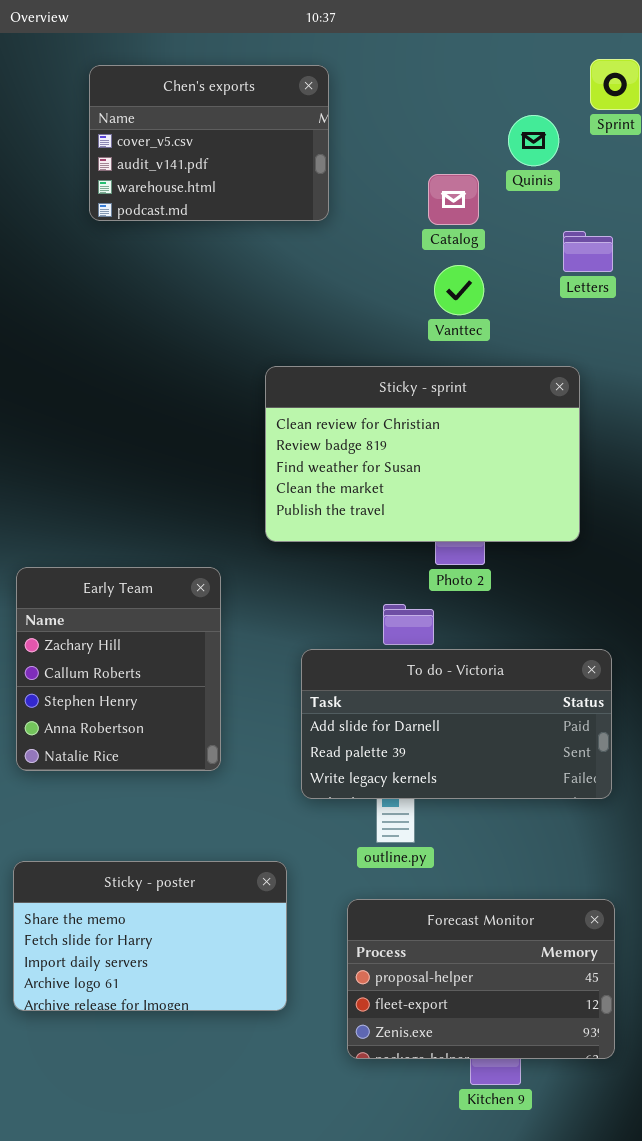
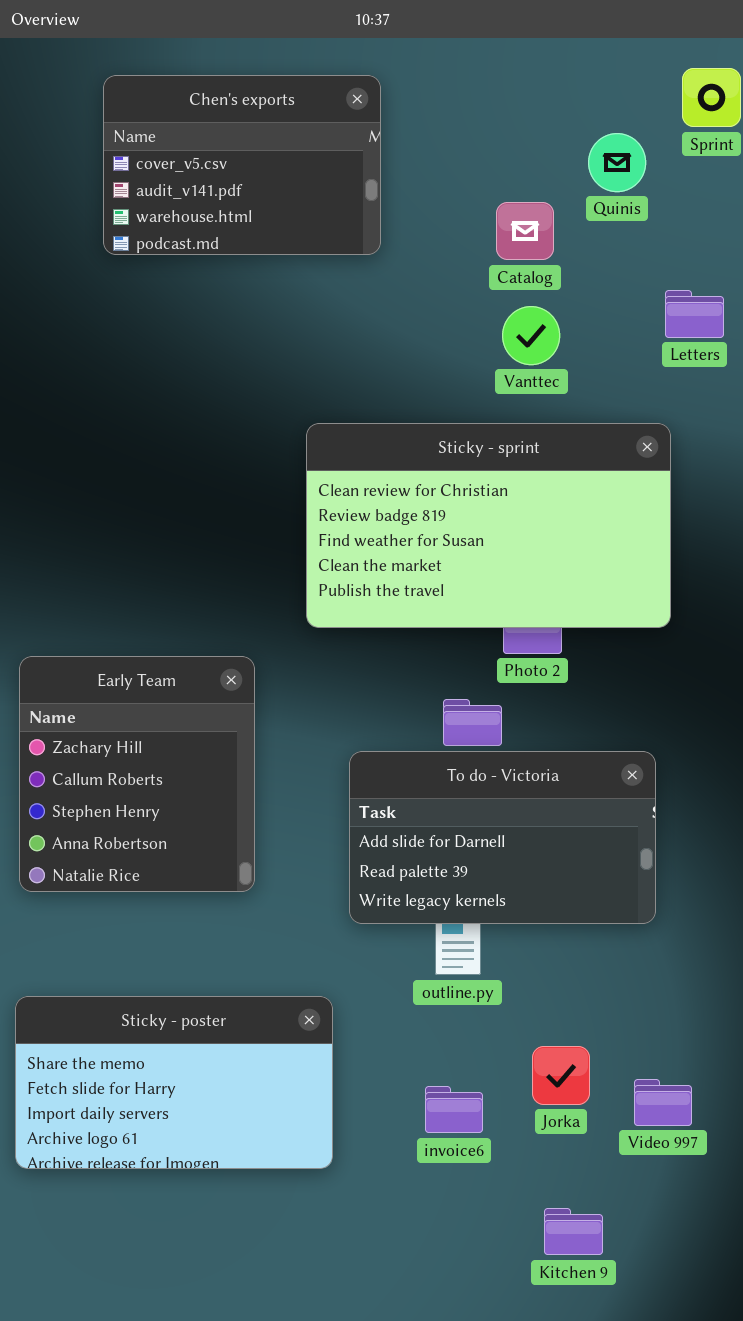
Letters: [563,231,613,272] -> [665,290,724,338], moved
To do - Victoria: [301,649,612,799] -> [349,751,656,924], resized
Forecast Monitor: [347,899,615,1059] -> none, closed

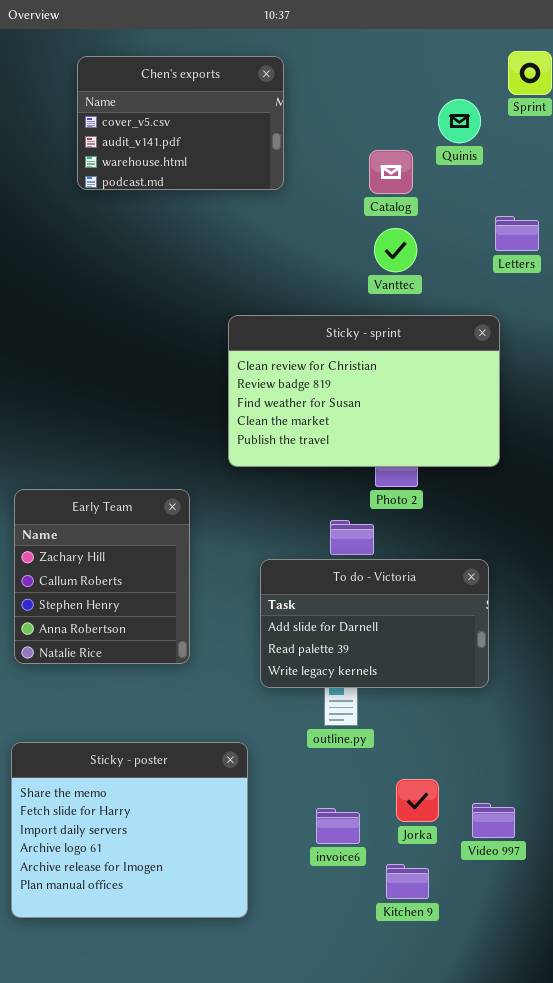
Sticky - poster: [15,996,333,1169] -> [11,742,248,918], resized
Kitchen 9: [544,1208,603,1255] -> [386,864,429,899], moved

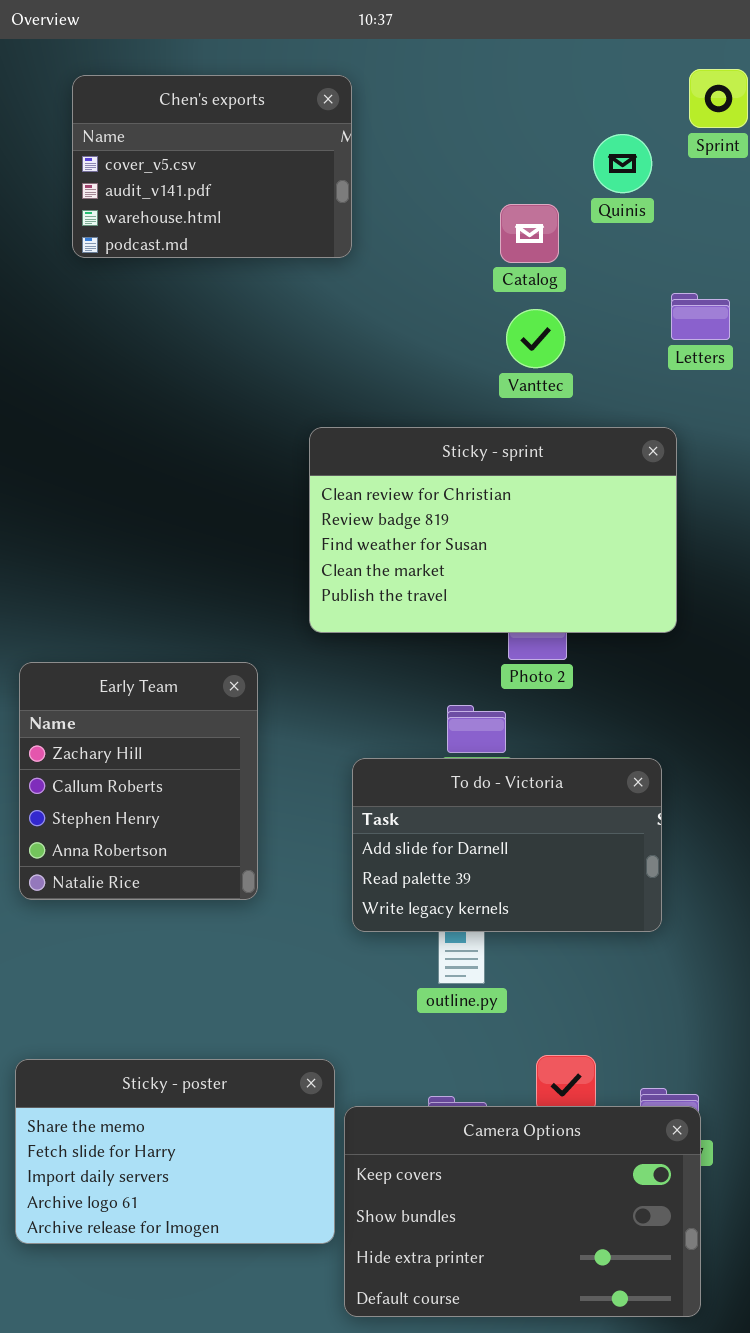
Chen's exports: [77,56,284,190] -> [72,75,352,258], moved
Sticky - poster: [11,742,248,918] -> [15,1059,335,1244], resized
Camera Options: none -> [344,1106,701,1317], opened

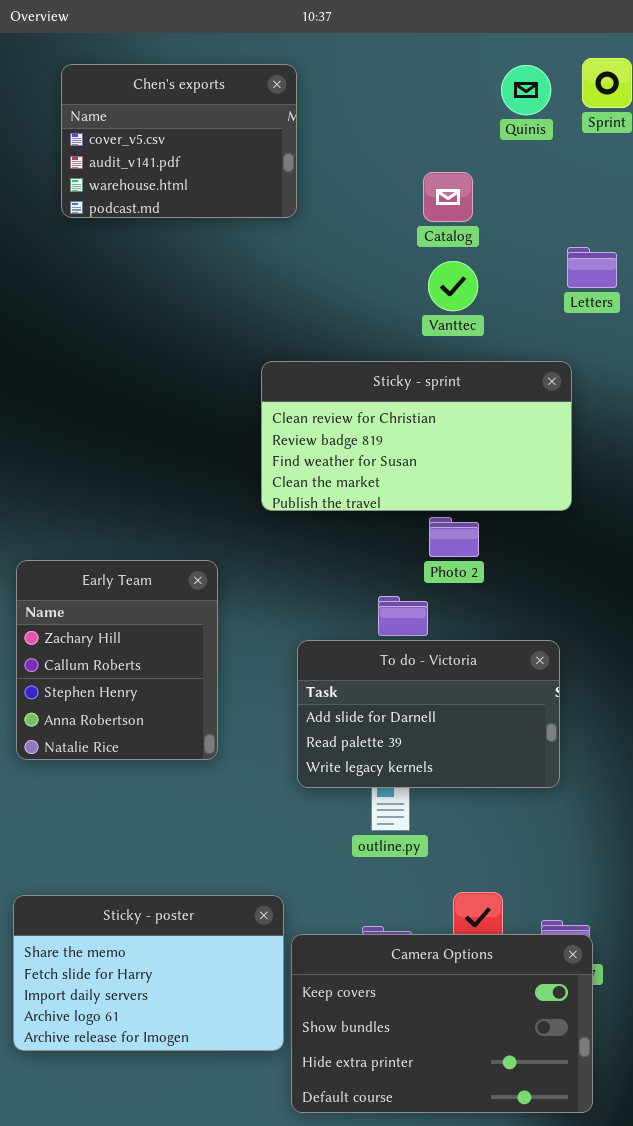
Quinis: [593,134,652,193] -> [501,65,551,115], moved
Sticky - sprint: [309,427,677,633] -> [261,361,572,511], resized

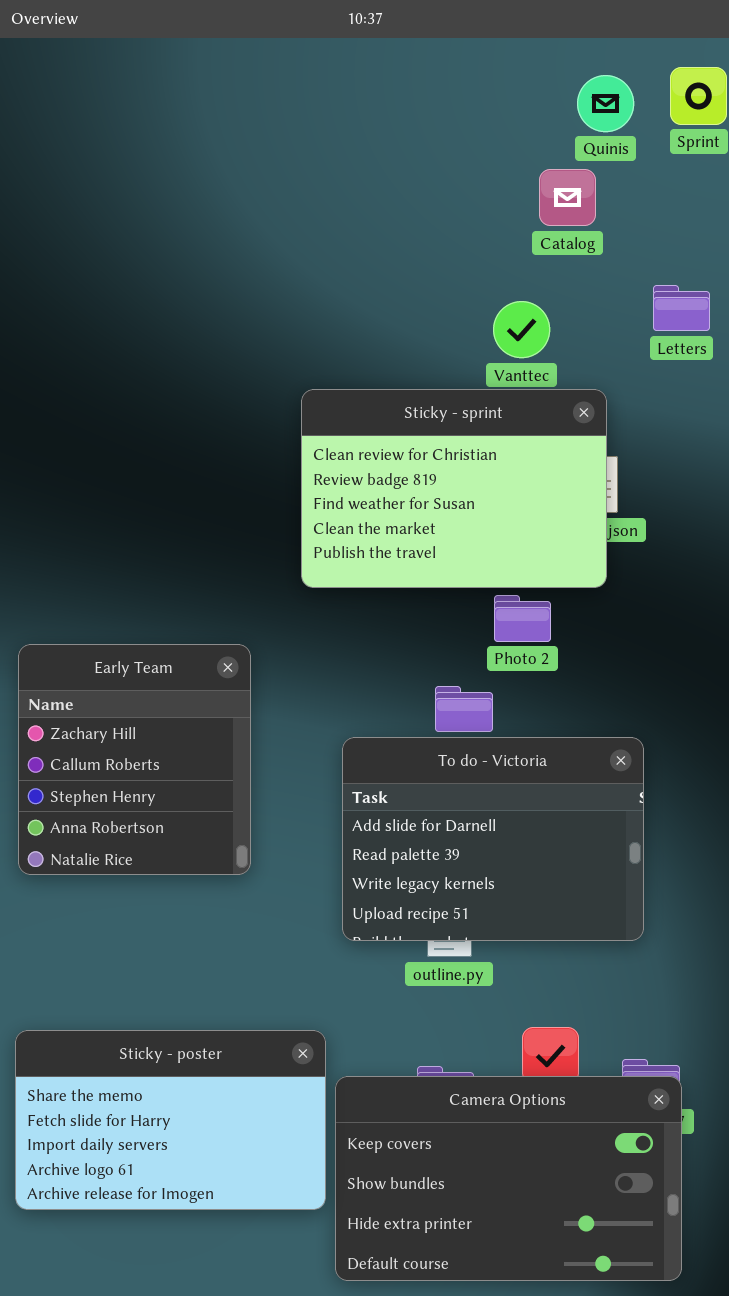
Chen's exports: [61,64,297,218] -> none, closed
Catalog: [423,172,473,222] -> [539,169,596,226], moved
Sticky - sprint: [261,361,572,511] -> [301,389,607,588], resized
To do - Victoria: [297,640,560,788] -> [342,737,644,941], resized

